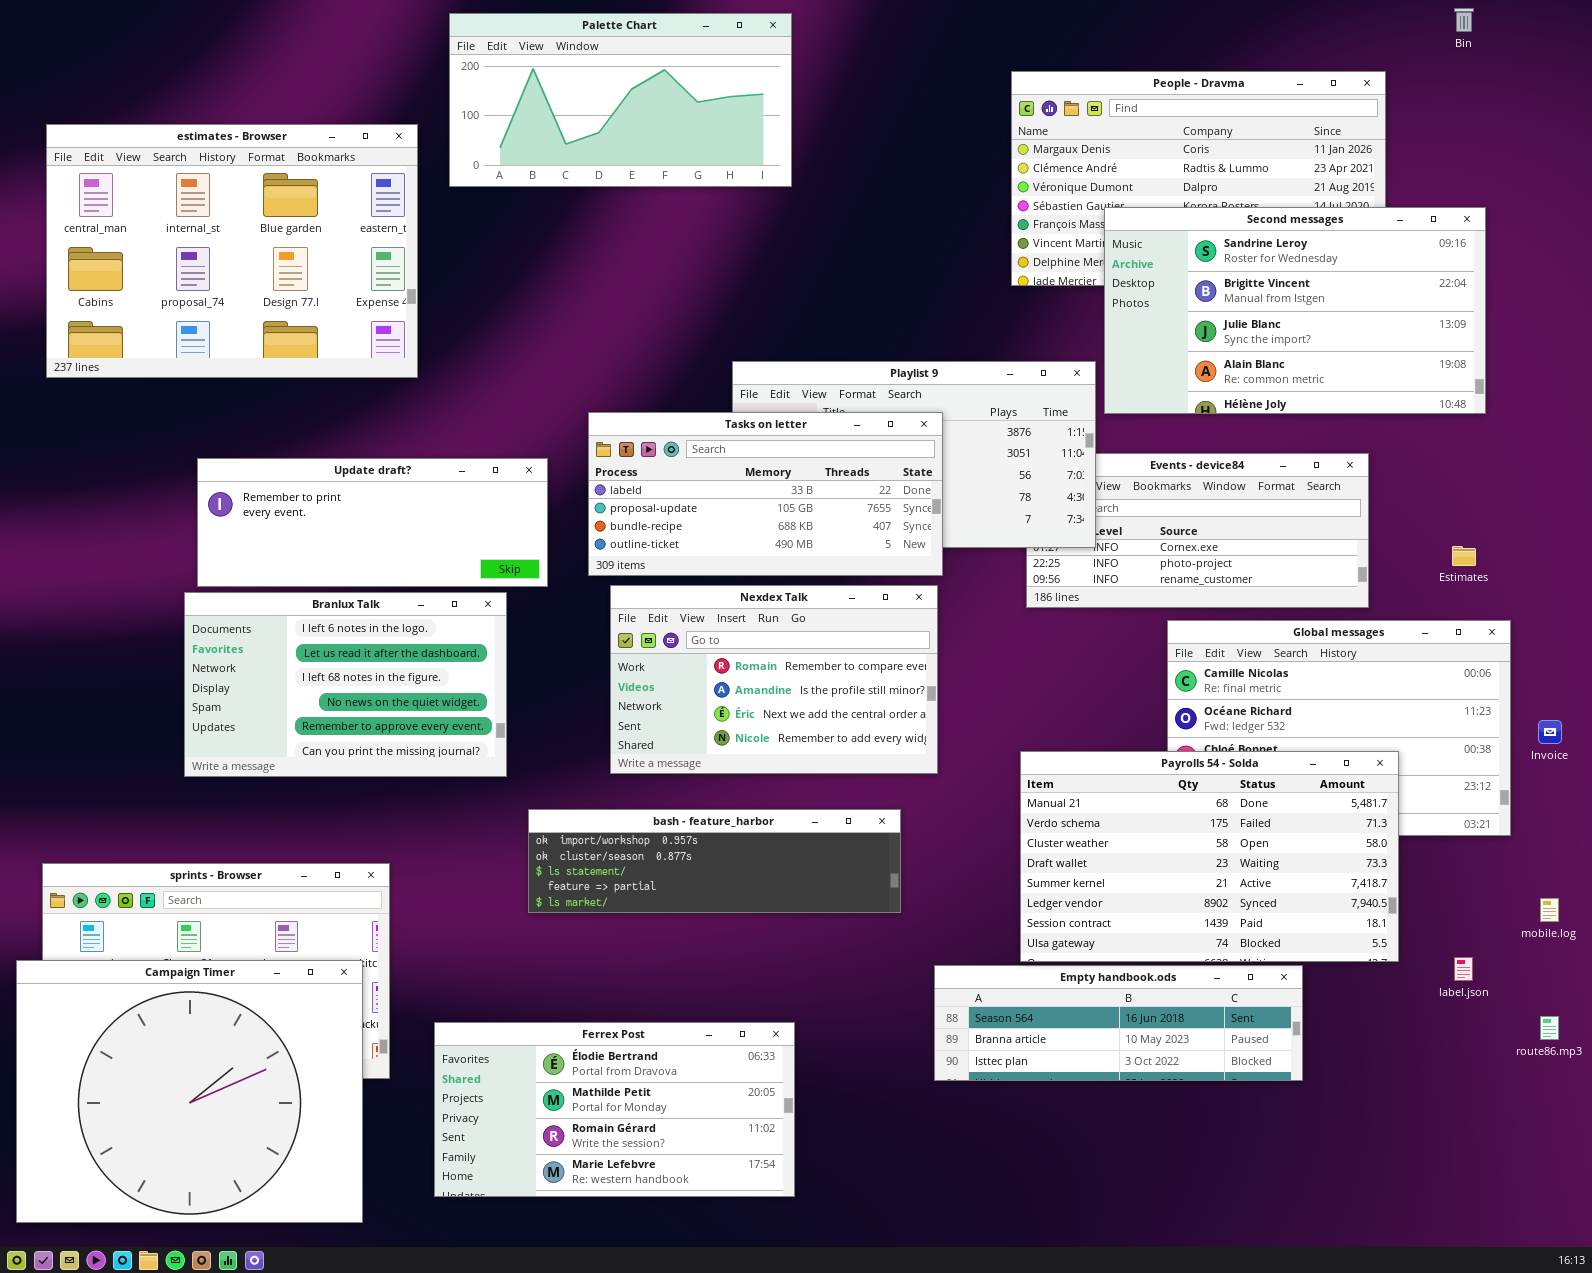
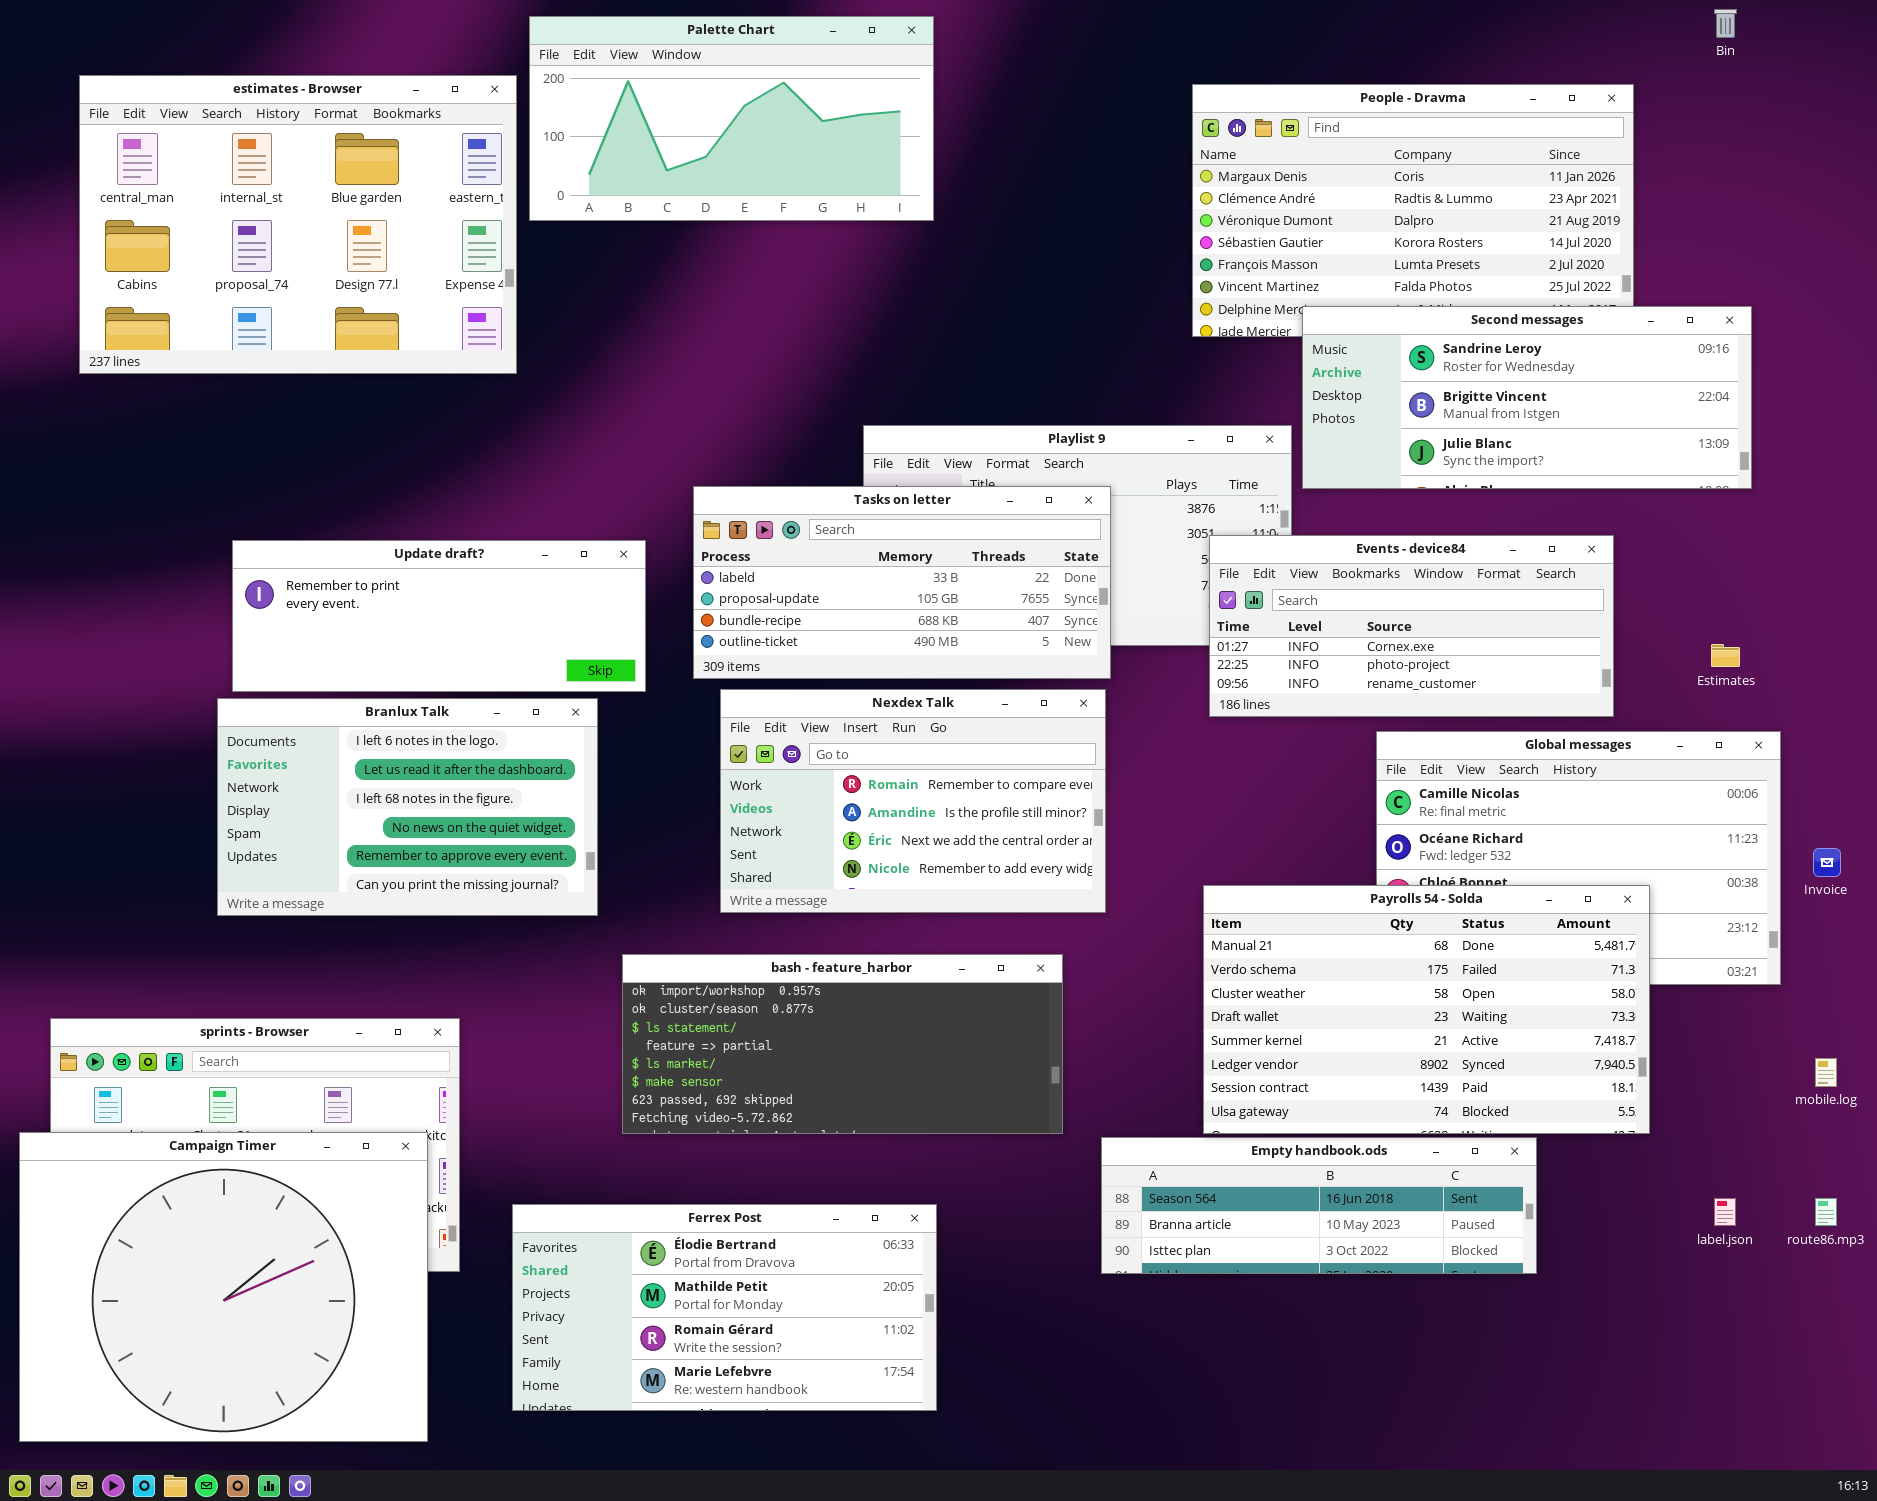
estimates - Browser: [46,124,418,378] -> [79,75,517,374], moved
Second messages: [1104,207,1486,414] -> [1302,306,1752,489], resized
Events - device84: [1026,453,1369,608] -> [1209,535,1614,717], raised
bash - feature_harbor: [528,809,901,913] -> [622,954,1063,1134], resized
label.json: [1454,957,1473,981] -> [1714,1198,1736,1226], moved

